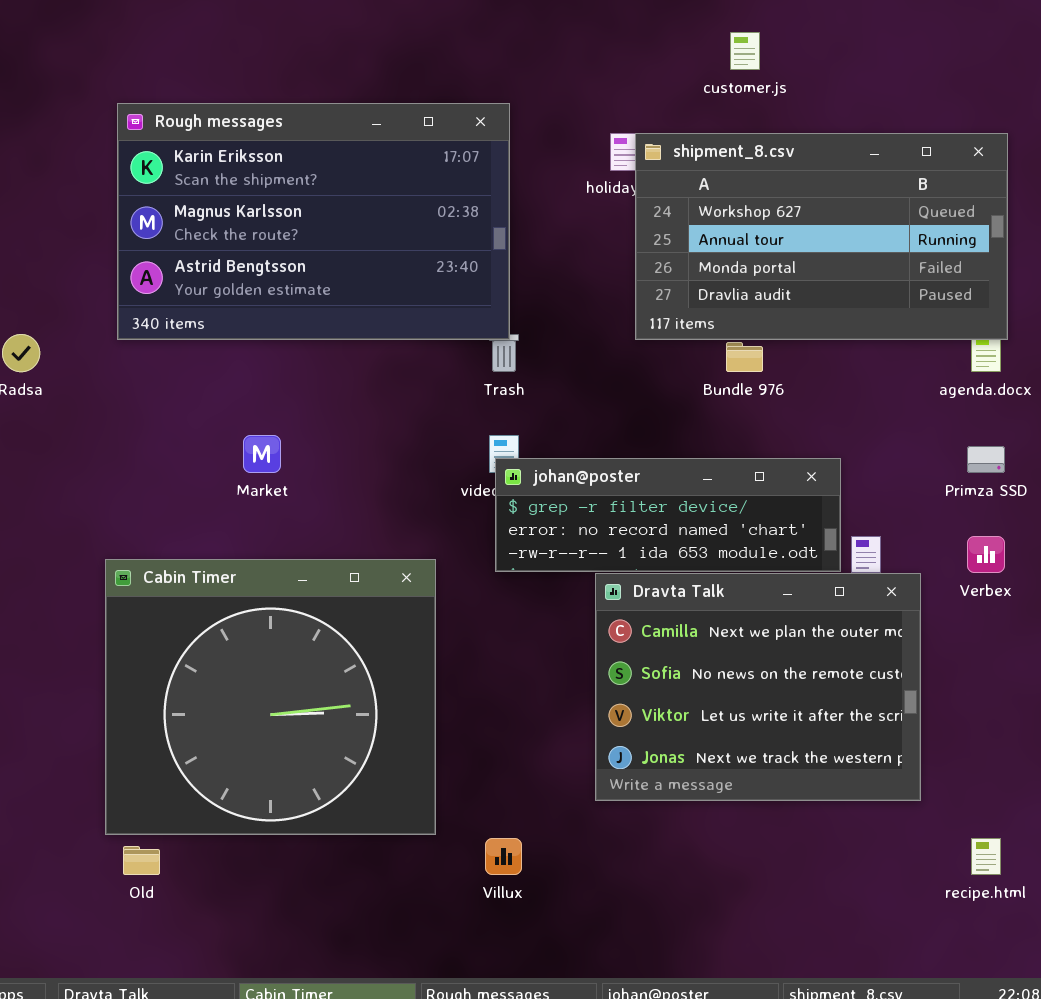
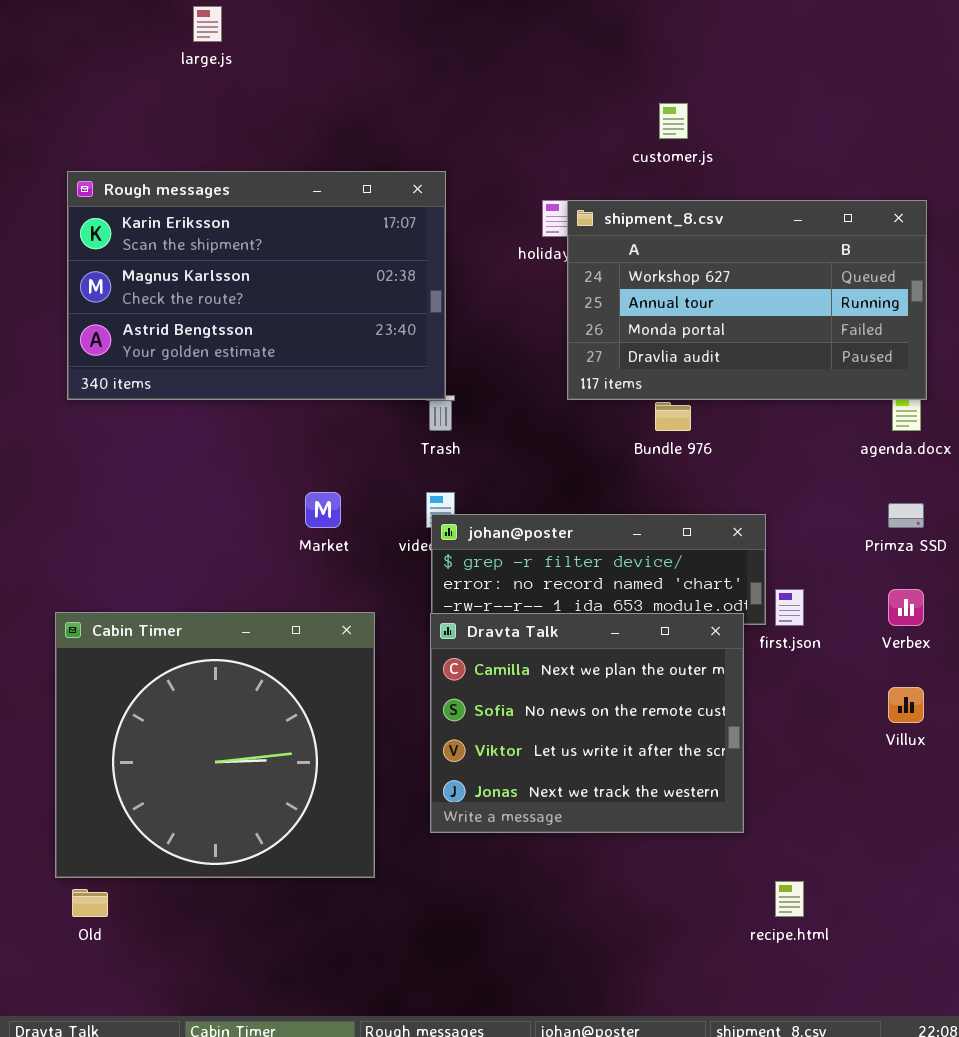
Market: [243,435,281,473] -> [305,492,341,528], moved
Dravta Talk: [595,573,921,801] -> [430,613,744,833], moved
Villux: [485,838,522,875] -> [888,687,924,723], moved
recipe.html: [971,838,1001,875] -> [775,881,804,917], moved

